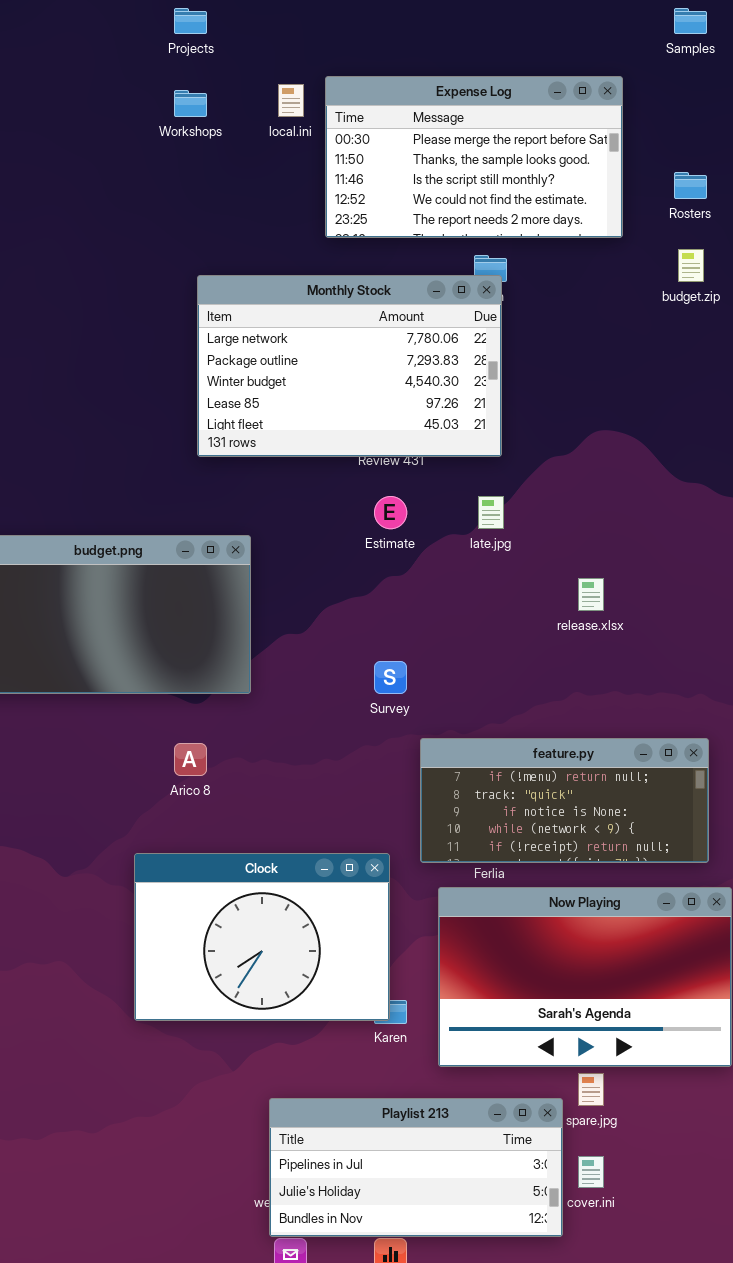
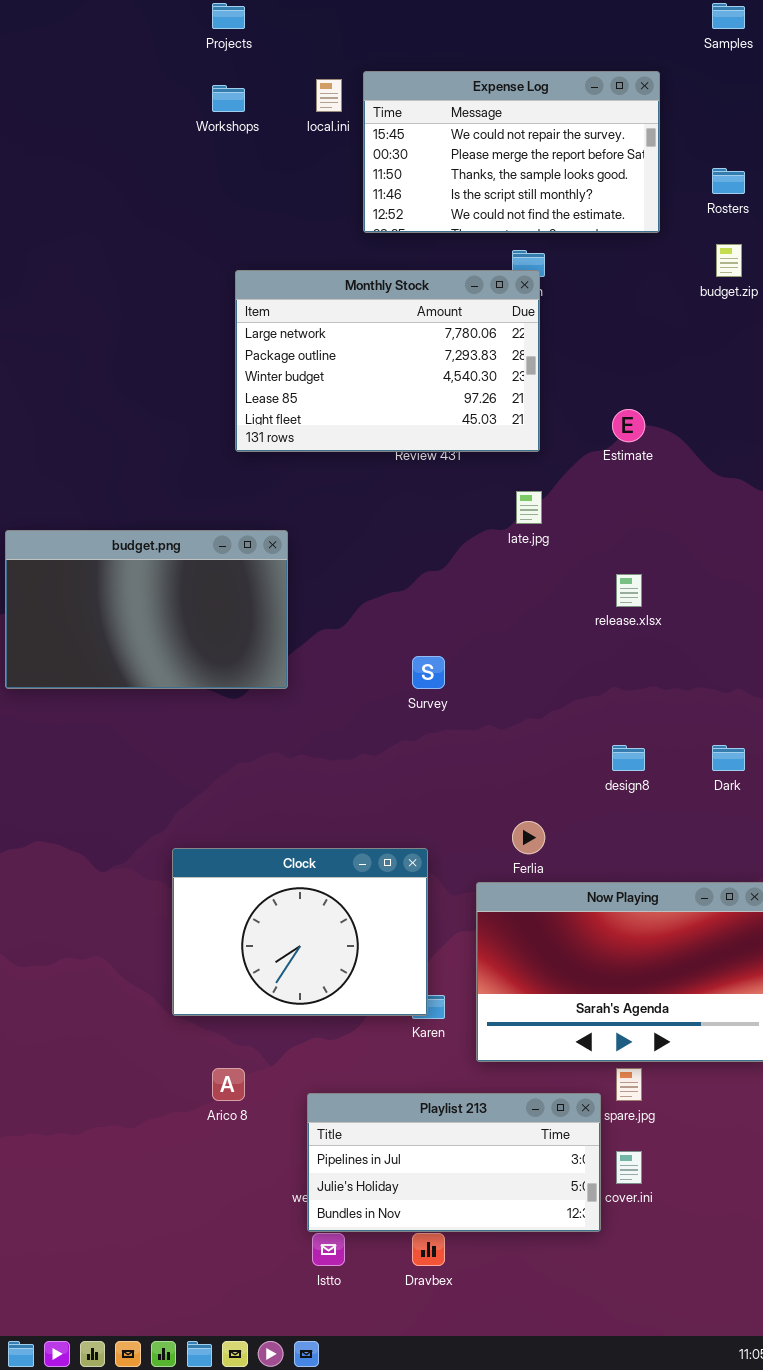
Expense Log: [325,76,623,238] -> [363,71,660,233], scrolled up 1 row
Estimate: [374,496,407,529] -> [612,409,645,442], moved
feature.py: [420,738,709,863] -> none, closed
Arico 8: [174,743,207,776] -> [212,1068,245,1101], moved

